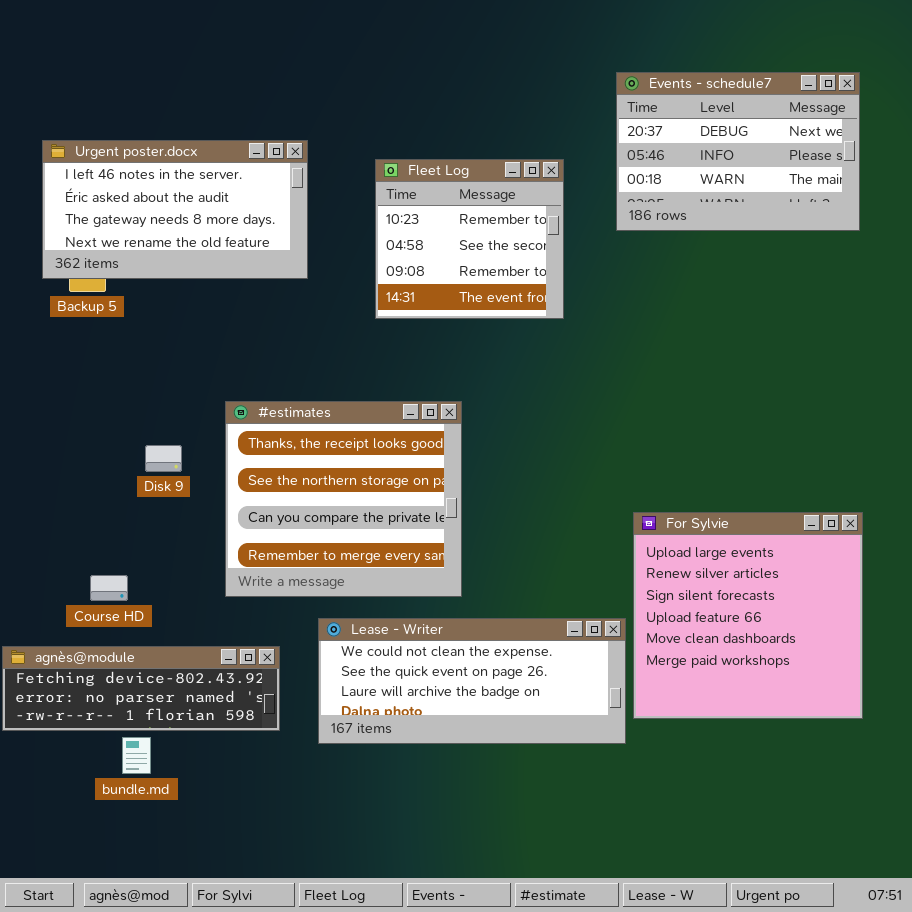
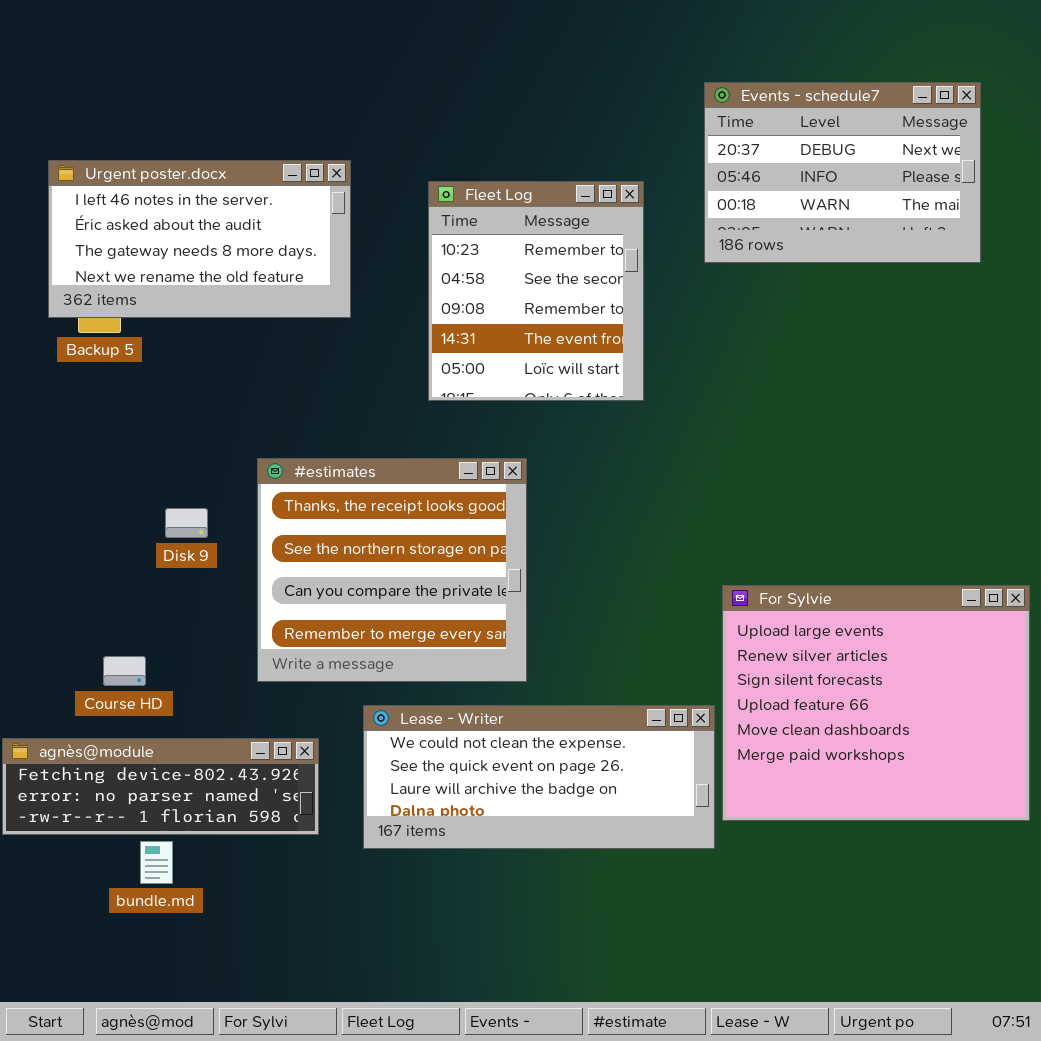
Fleet Log: [375,159,564,319] -> [428,181,644,401], resized
For Sylvie: [633,512,863,719] -> [722,585,1030,821], resized

